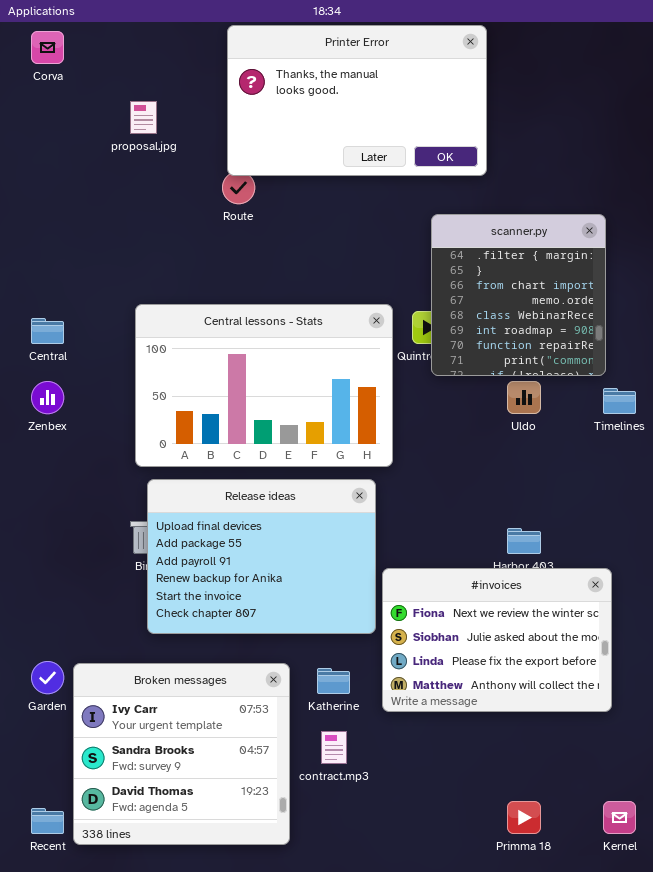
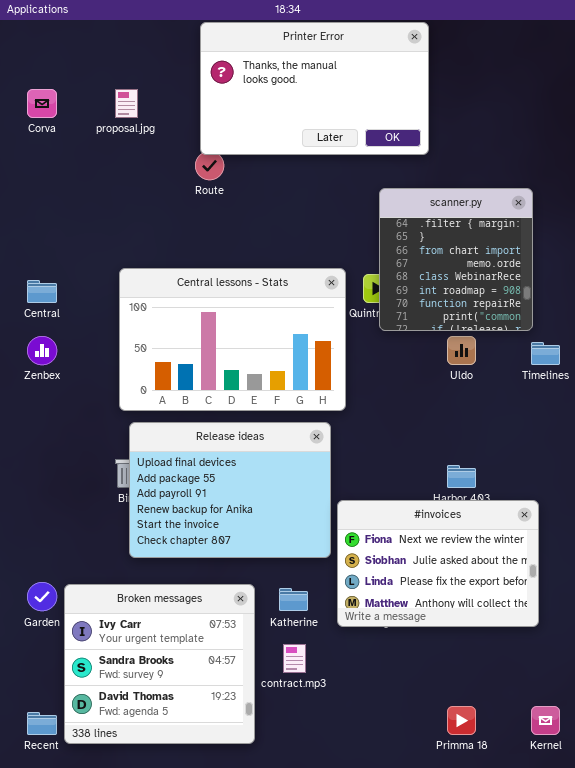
Corva: [31,31,64,64] -> [27,89,57,118], moved

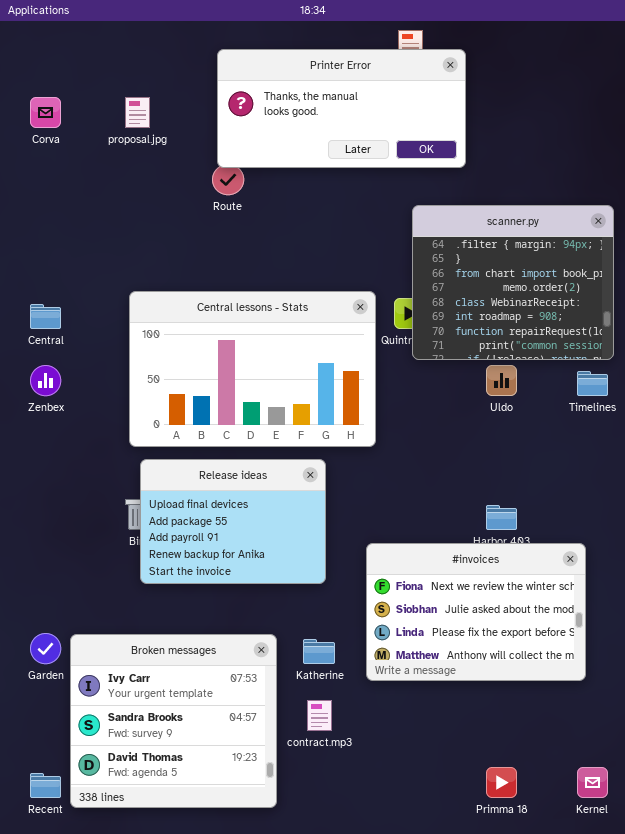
Printer Error: [200,22,429,155] -> [217,49,466,168], resized
scanner.py: [379,188,533,331] -> [412,205,614,360], resized
Release ideas: [129,422,331,558] -> [140,459,326,584], resized

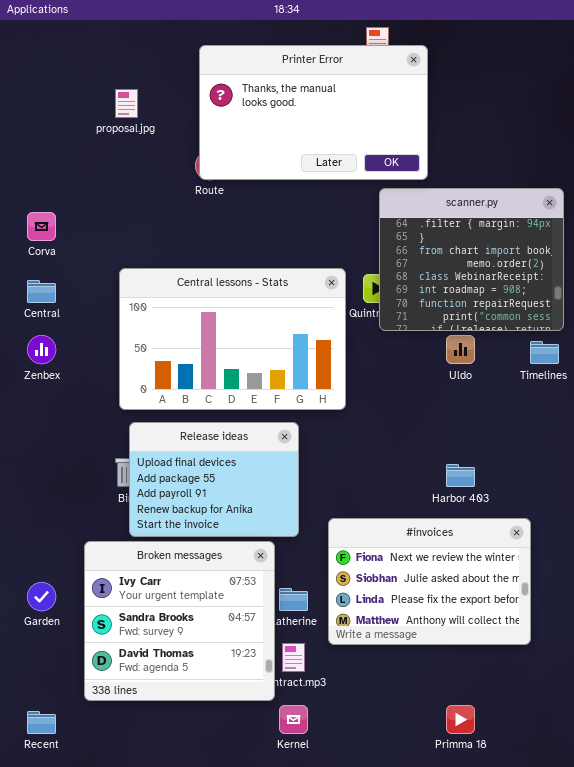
Printer Error: [217,49,466,168] -> [199,45,428,180], resized
Corva: [30,97,61,128] -> [27,212,56,241], moved
#invoices: [366,543,586,681] -> [328,518,531,645], moved
Broken messages: [70,634,277,808] -> [84,541,275,701], moved
Kernel: [577,767,608,798] -> [279,705,308,734], moved

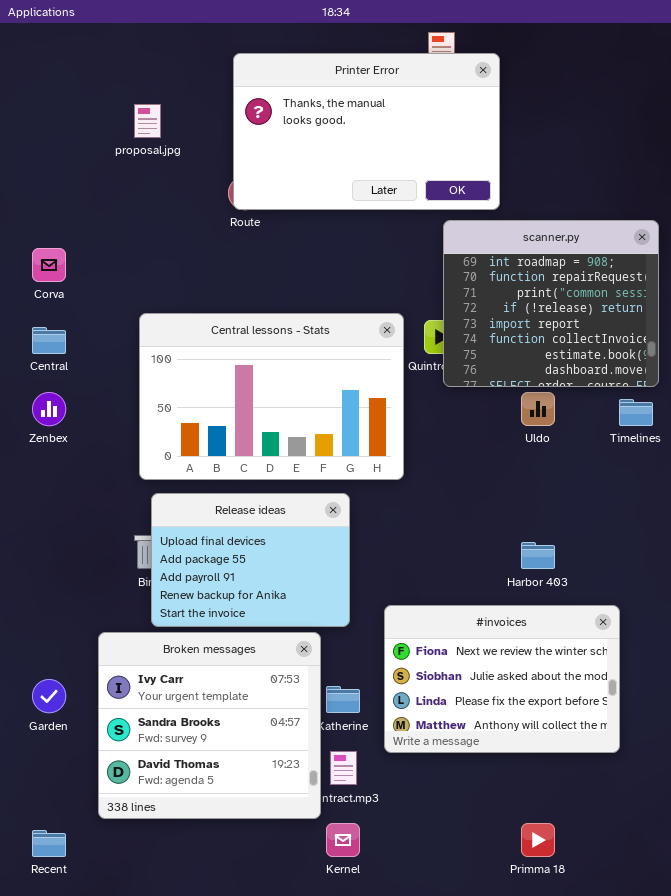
scanner.py: [379,188,564,331] -> [443,220,659,387], scrolled down 5 rows

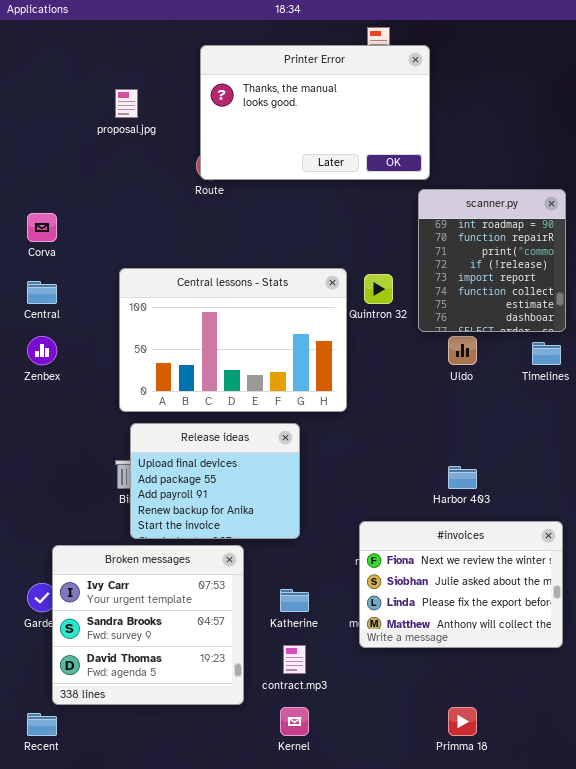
scanner.py: [443,220,659,387] -> [418,189,566,332], resized
#invoices: [384,605,620,753] -> [359,521,563,648], moved
Broken messages: [98,632,321,819] -> [52,545,244,705], moved

